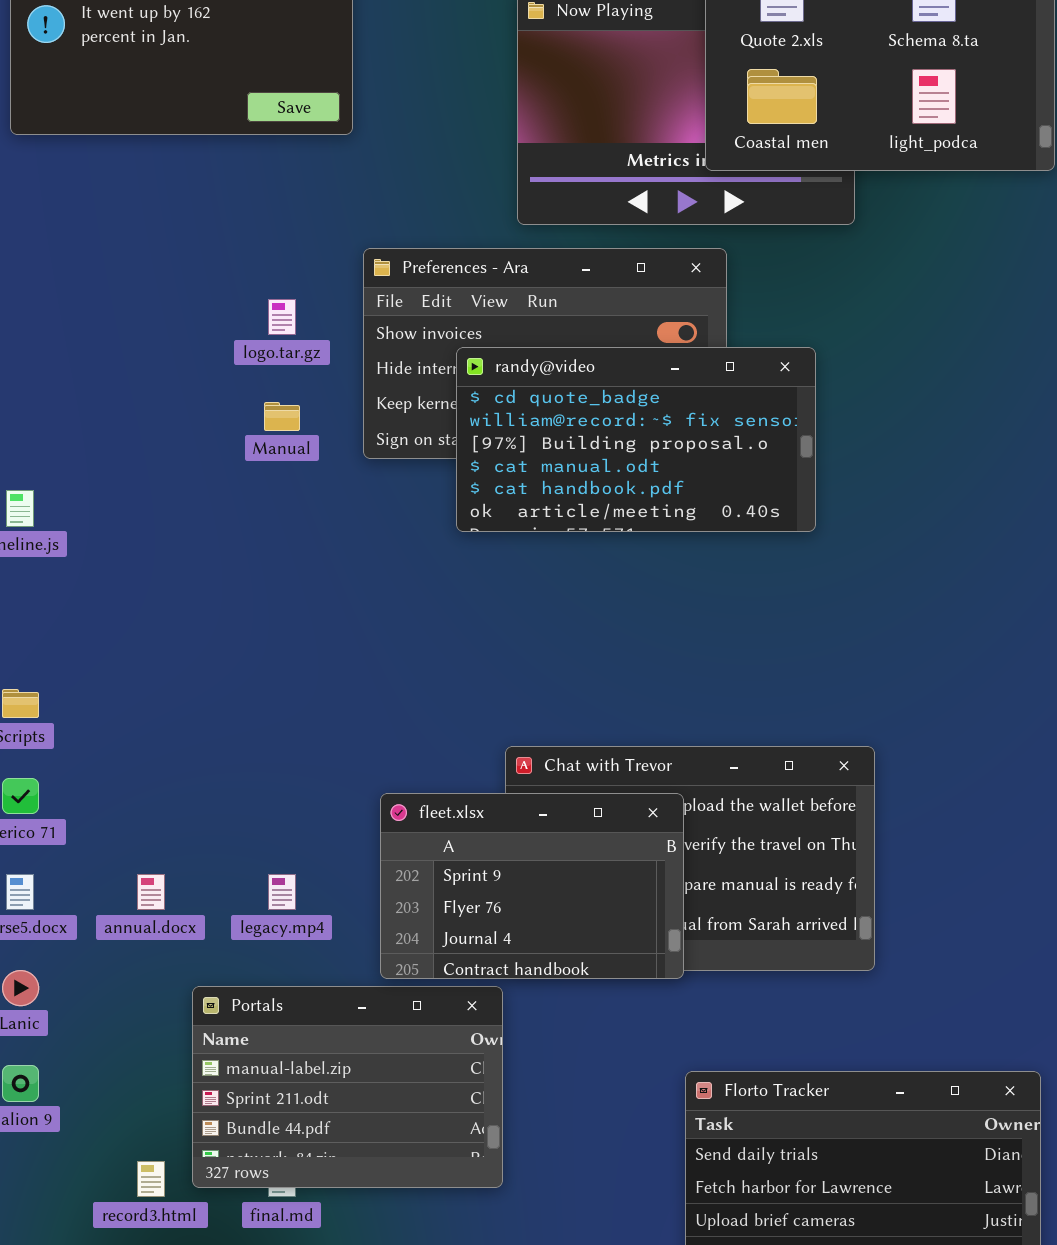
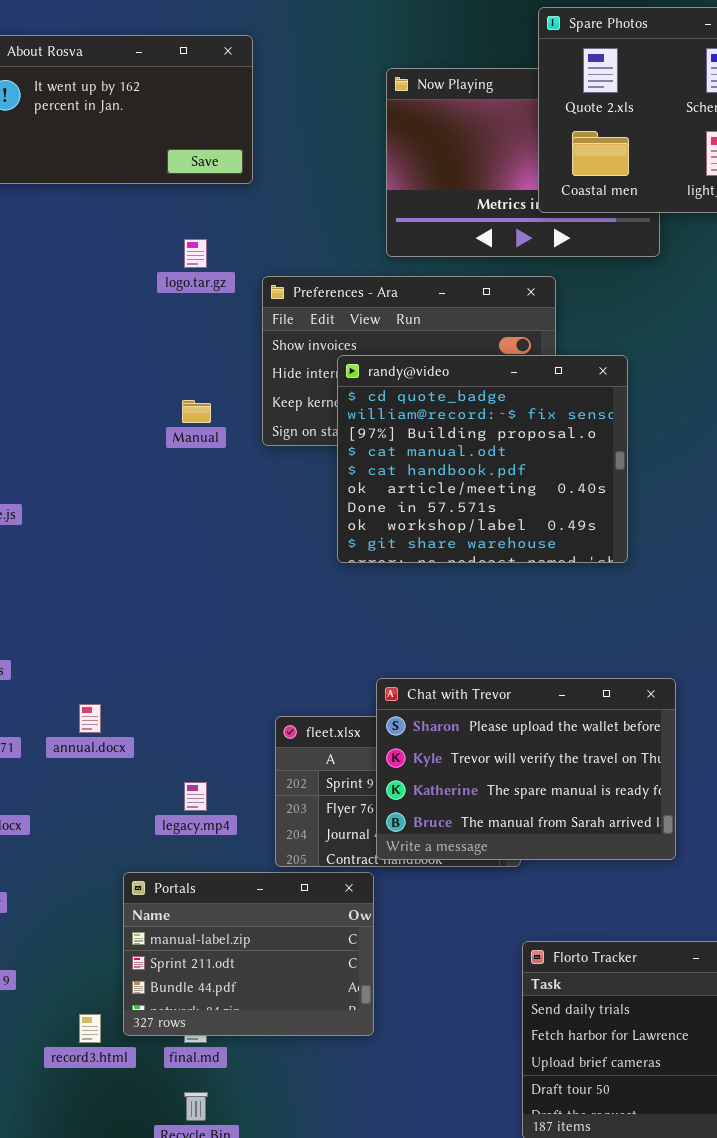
logo.tar.gz: [268,299,296,335] -> [184,239,207,268], moved
randy@video: [456,347,816,532] -> [337,355,628,563], resized
Chat with Trevor: [505,746,875,971] -> [376,678,676,860], raised
annual.docx: [137,874,165,910] -> [79,704,101,733], moved

